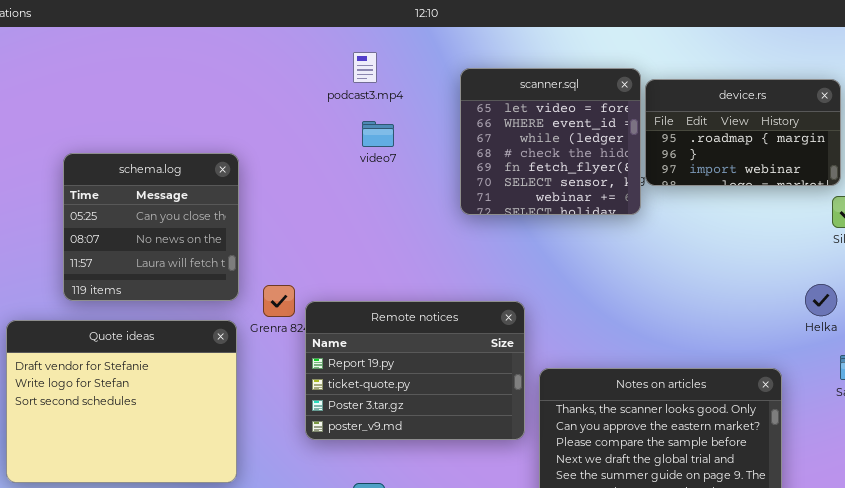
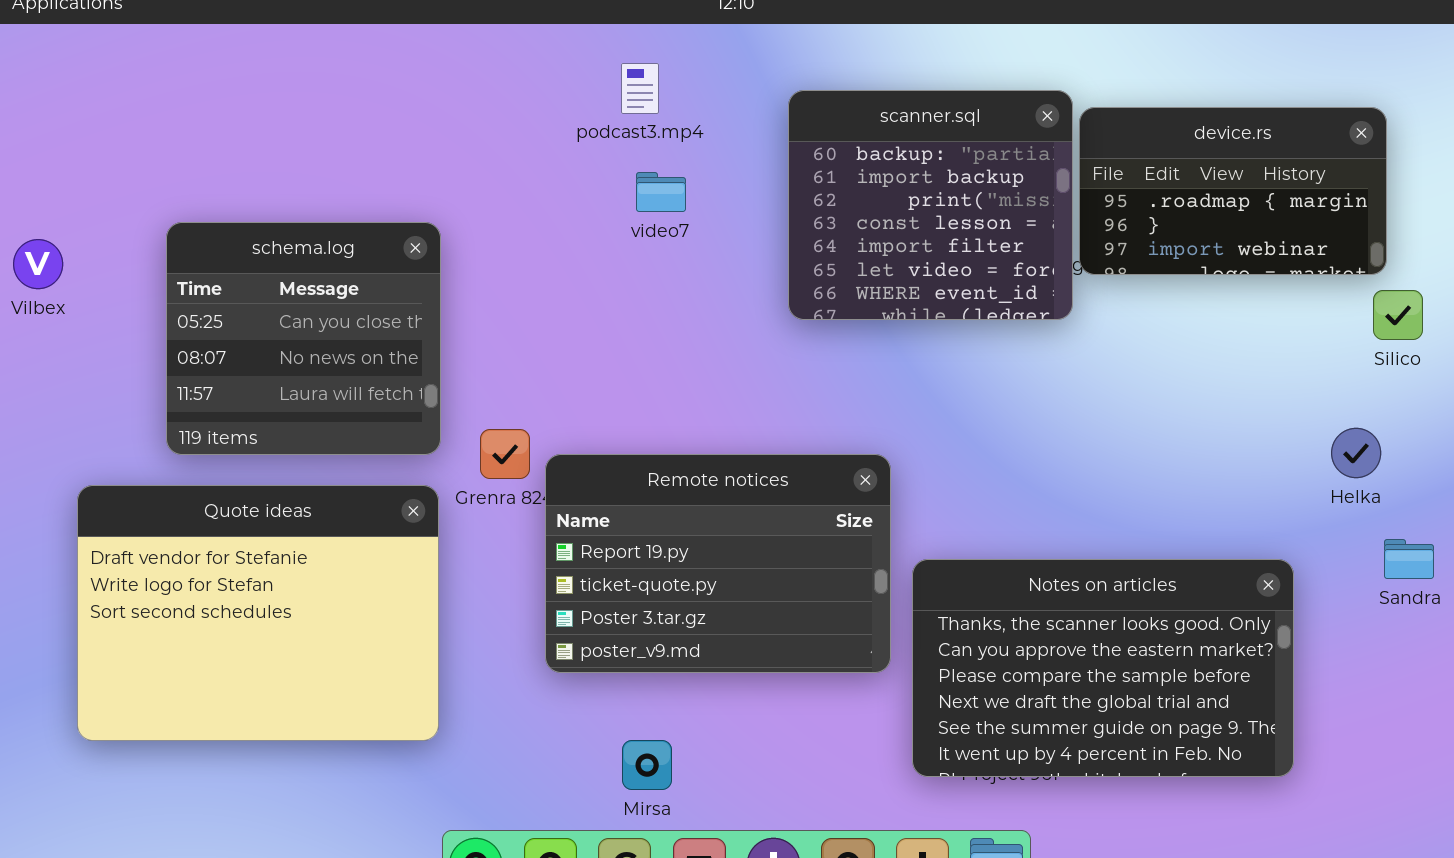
scanner.sql: [460,68,641,215] -> [788,90,1073,320], scrolled up 5 rows

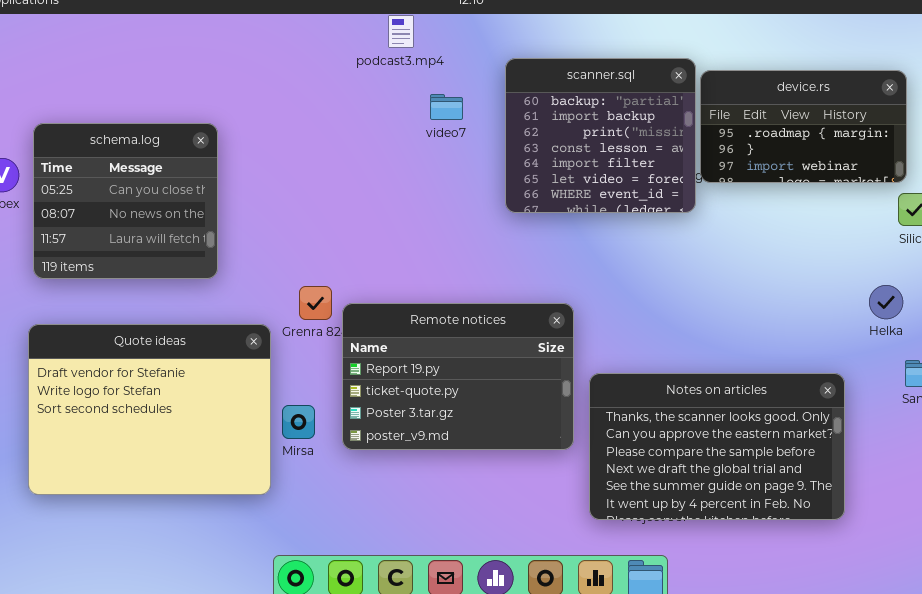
podcast3.mp4: [621,63,659,114] -> [388,15,414,48], moved
video7: [636,172,686,212] -> [430,94,463,120], moved
schema.log: [166,222,441,455] -> [33,123,218,279], moved
Mirsa: [622,740,672,790] -> [282,405,315,439], moved

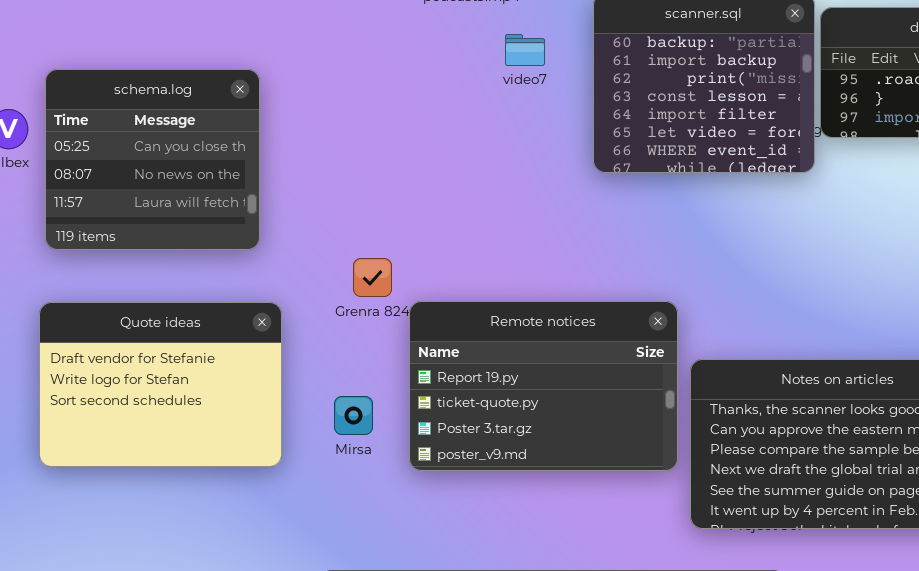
Remote notices: [342,303,574,450] -> [409,301,678,471], moved
Quote ideas: [28,324,271,495] -> [39,302,282,467], resized

